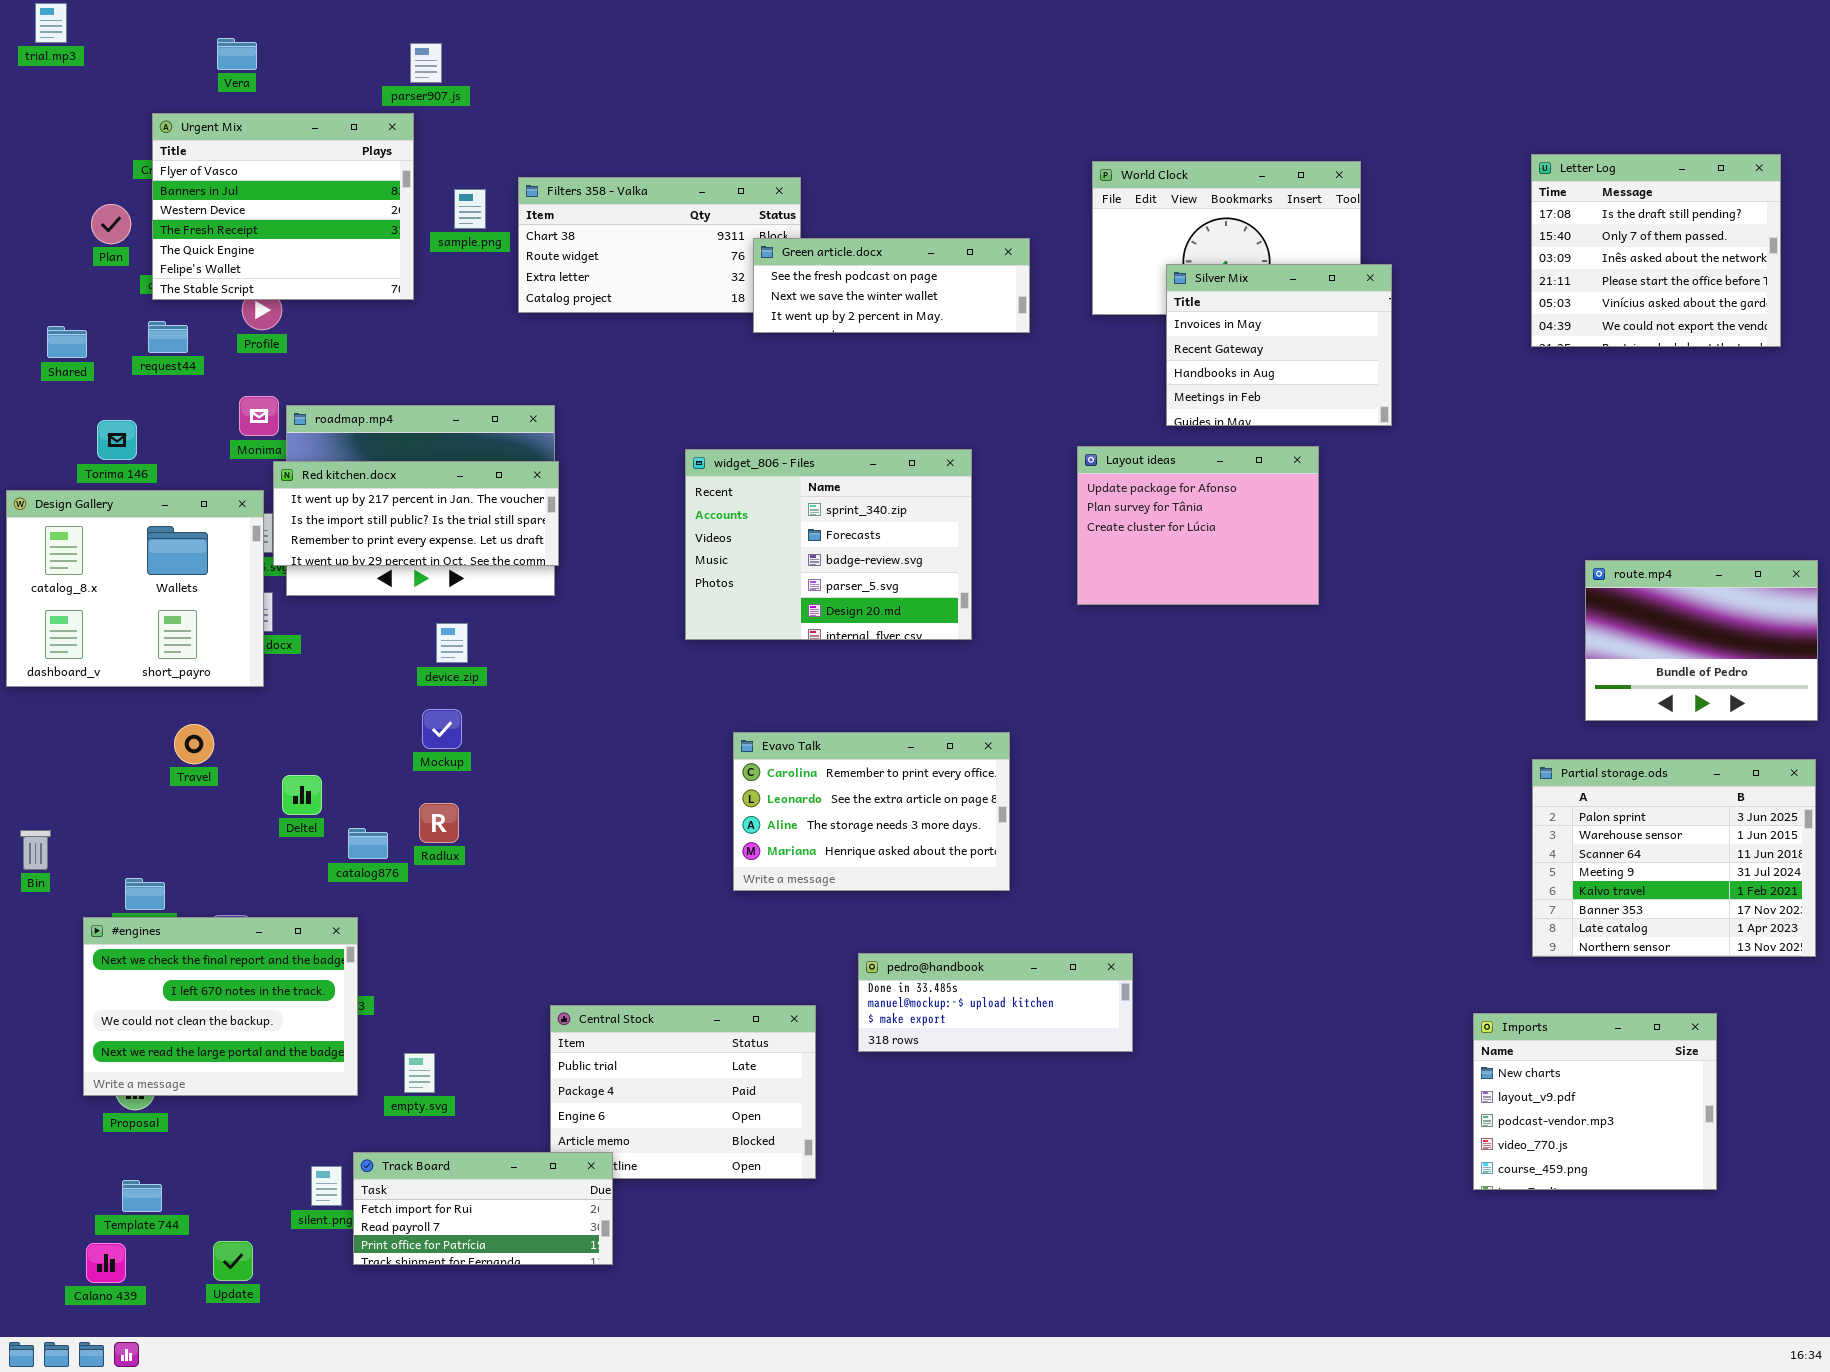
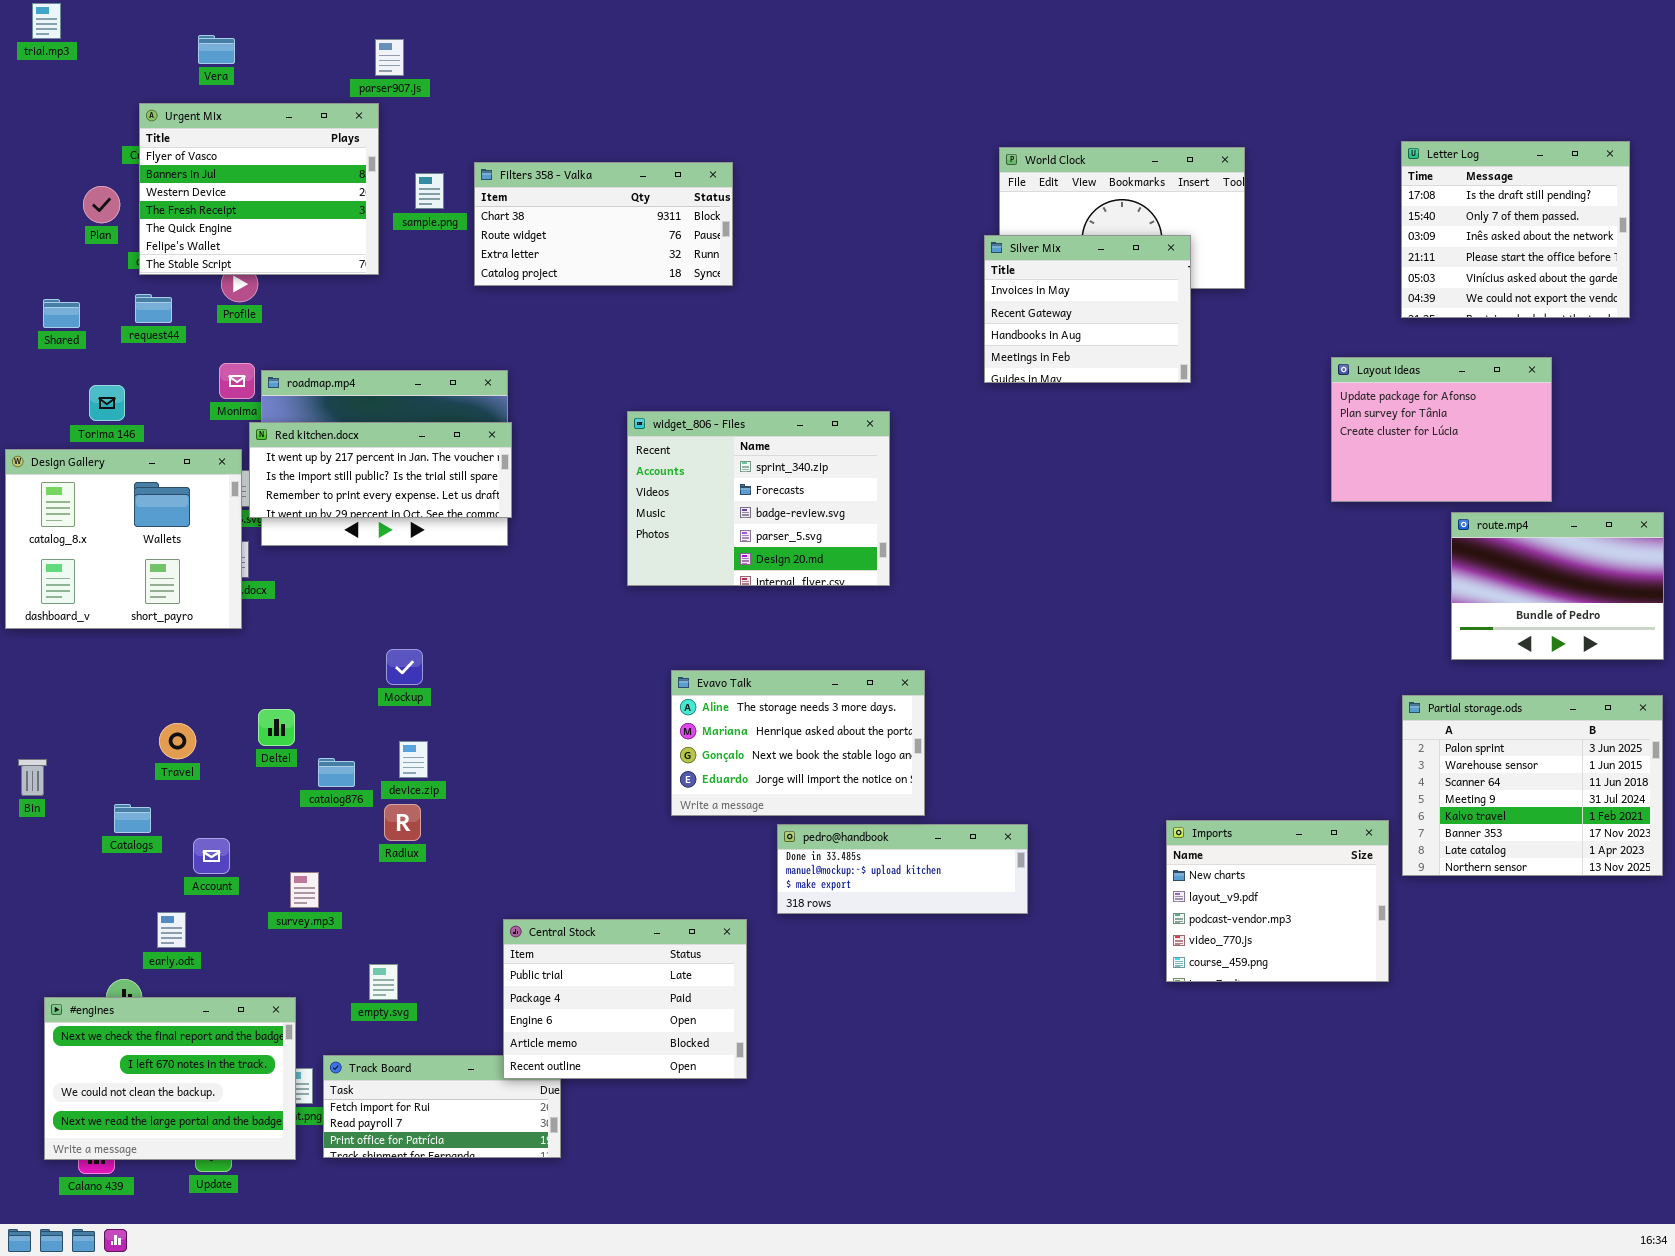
Green article.docx: [753,238,1030,333] -> none, closed
Silver Mix: [1166,264,1392,426] -> [984,235,1191,383], moved
Layout ideas: [1077,446,1319,605] -> [1331,357,1552,502], moved
device.zip: [436,623,468,663] -> [399,741,428,778], moved
Travel: [174,724,214,764] -> [159,723,196,759], moved
Evavo Talk: [733,732,1010,891] -> [671,670,925,816], scrolled down 2 rows
Radlux: [419,803,459,843] -> [384,804,421,841], moved
#engines: [83,917,358,1096] -> [44,997,296,1160], moved
pedro@handbook: [858,953,1133,1052] -> [777,824,1028,914], moved
Central Stock: [550,1005,816,1179] -> [503,919,747,1079], raised
Imports: [1473,1013,1717,1190] -> [1166,820,1389,982], moved

